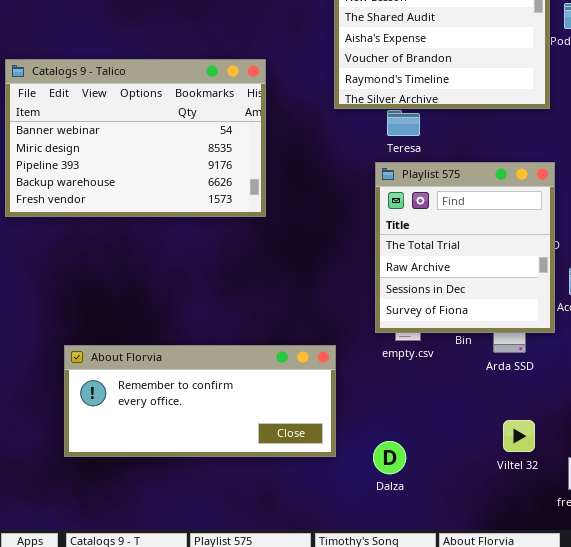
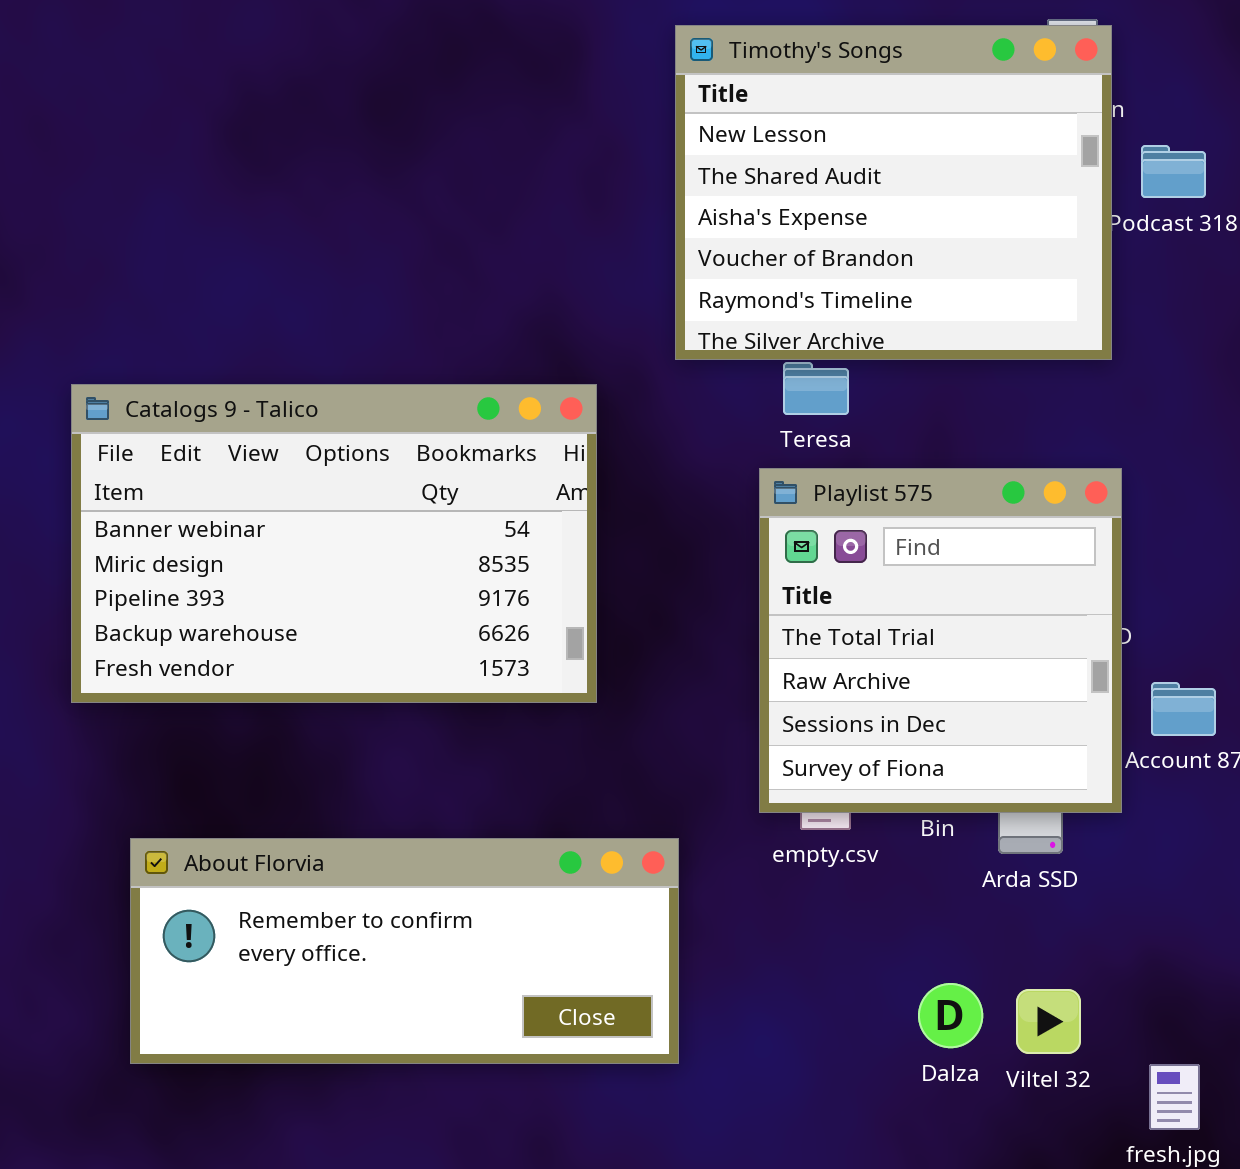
Catalogs 9 - Talico: [5,59,266,217] -> [71,384,597,703], moved
Dalza: [373,441,406,474] -> [918,983,983,1048], moved

